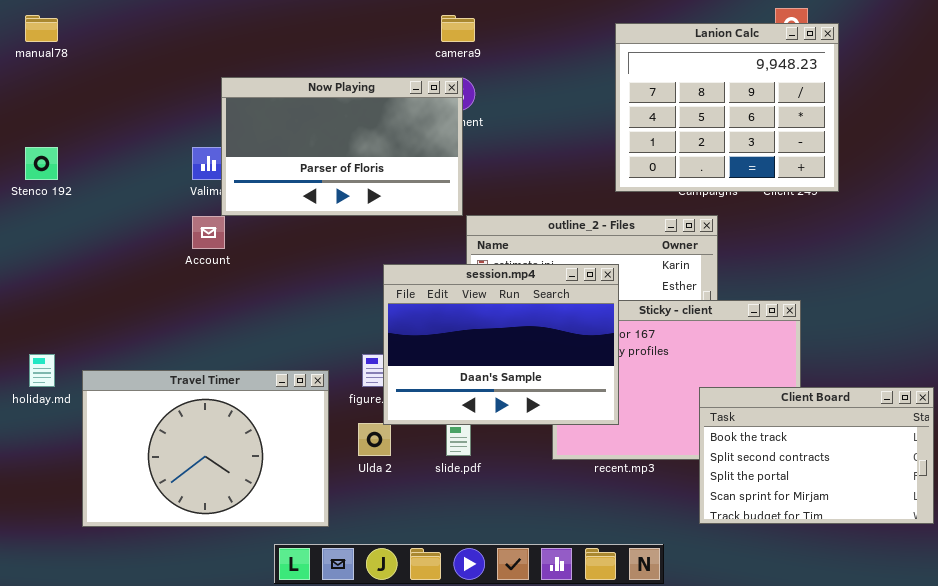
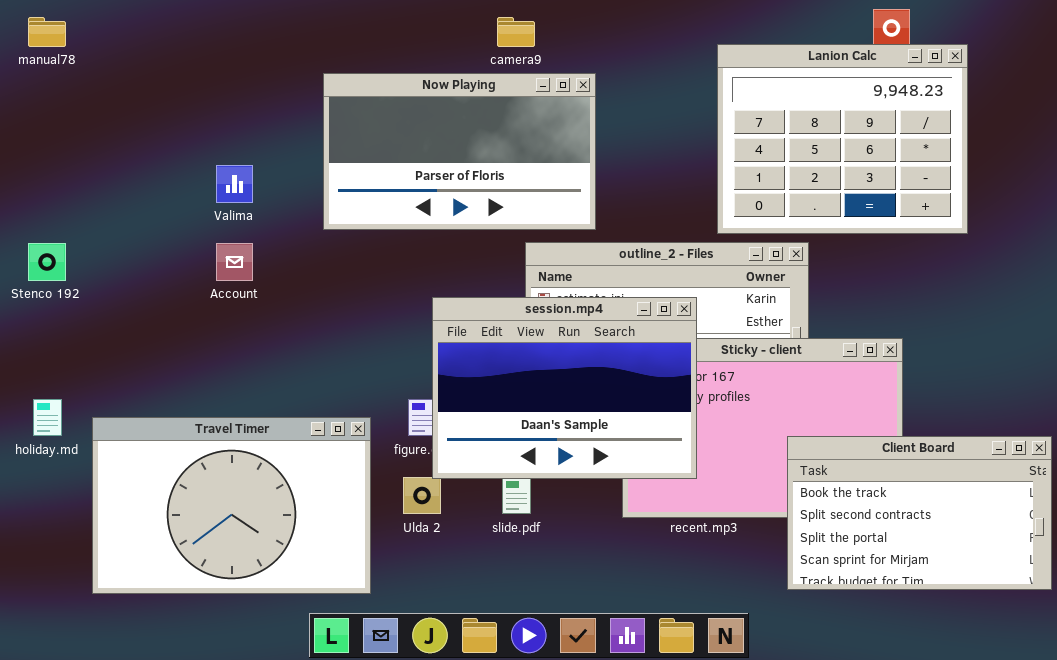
Lanion Calc: [615,23,839,192] -> [717,44,968,234], moved
Now Playing: [221,77,463,216] -> [323,73,596,230], moved
Stenco 192: [25,147,58,180] -> [28,243,66,281], moved

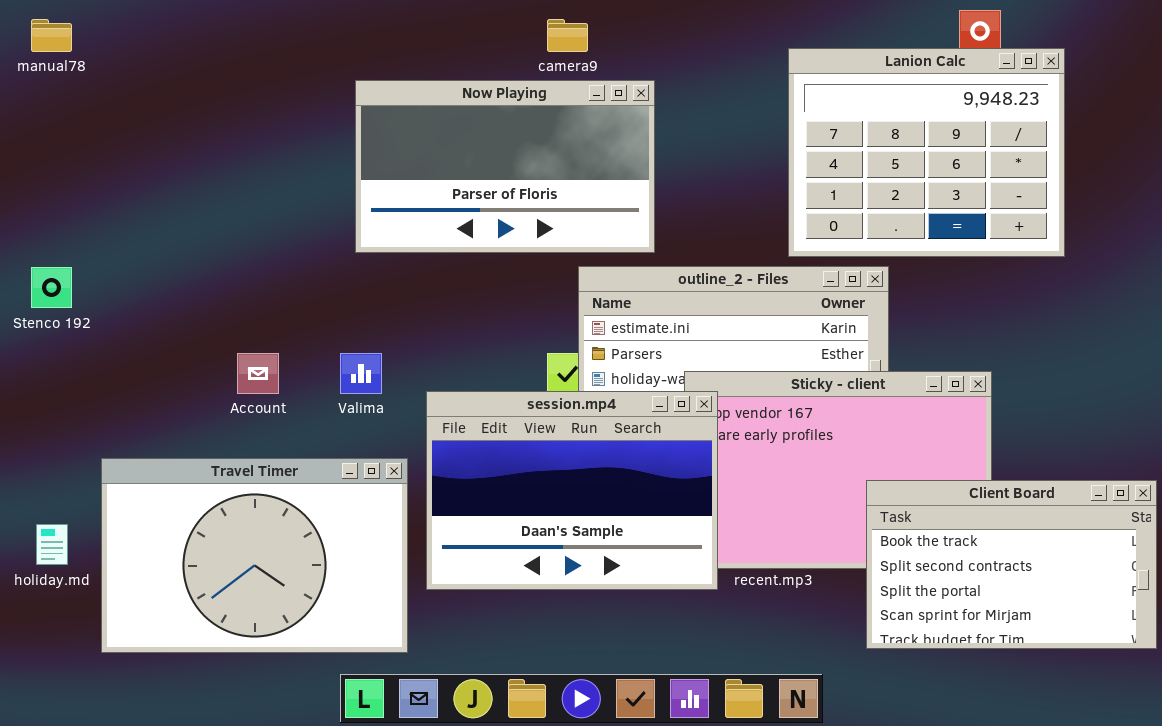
Valima: [216,165,253,203] -> [340,353,382,394], moved
Account: [216,243,253,281] -> [237,353,279,394], moved
session.mp4: [432,297,697,479] -> [426,391,718,590], moved
holiday.md: [33,399,62,436] -> [36,524,68,565], moved

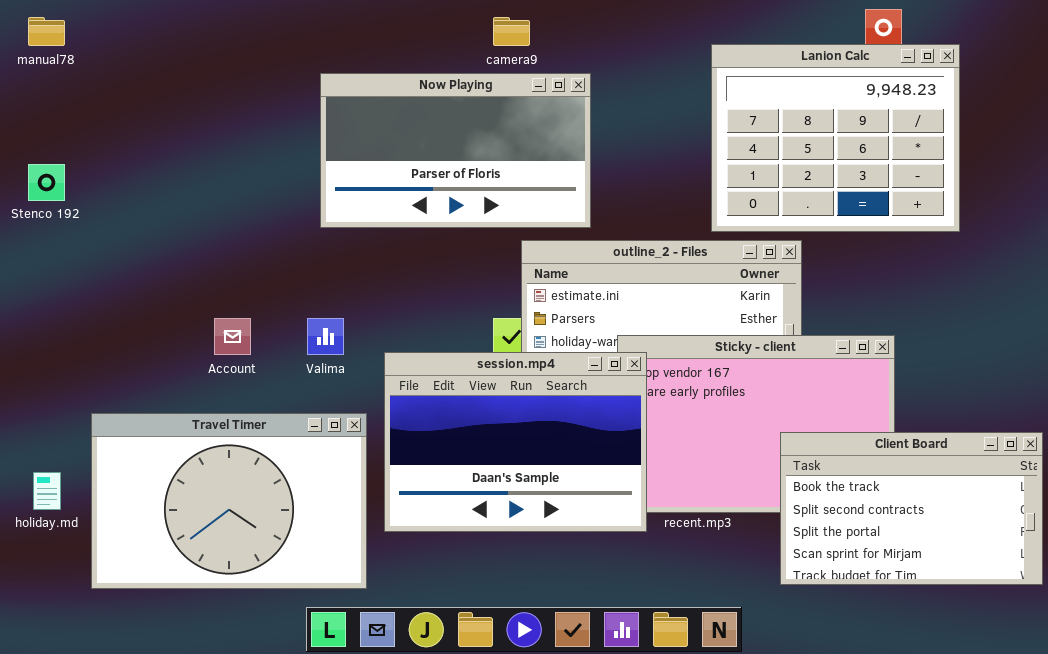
Stenco 192: [31,267,72,308] -> [28,164,65,201], moved

